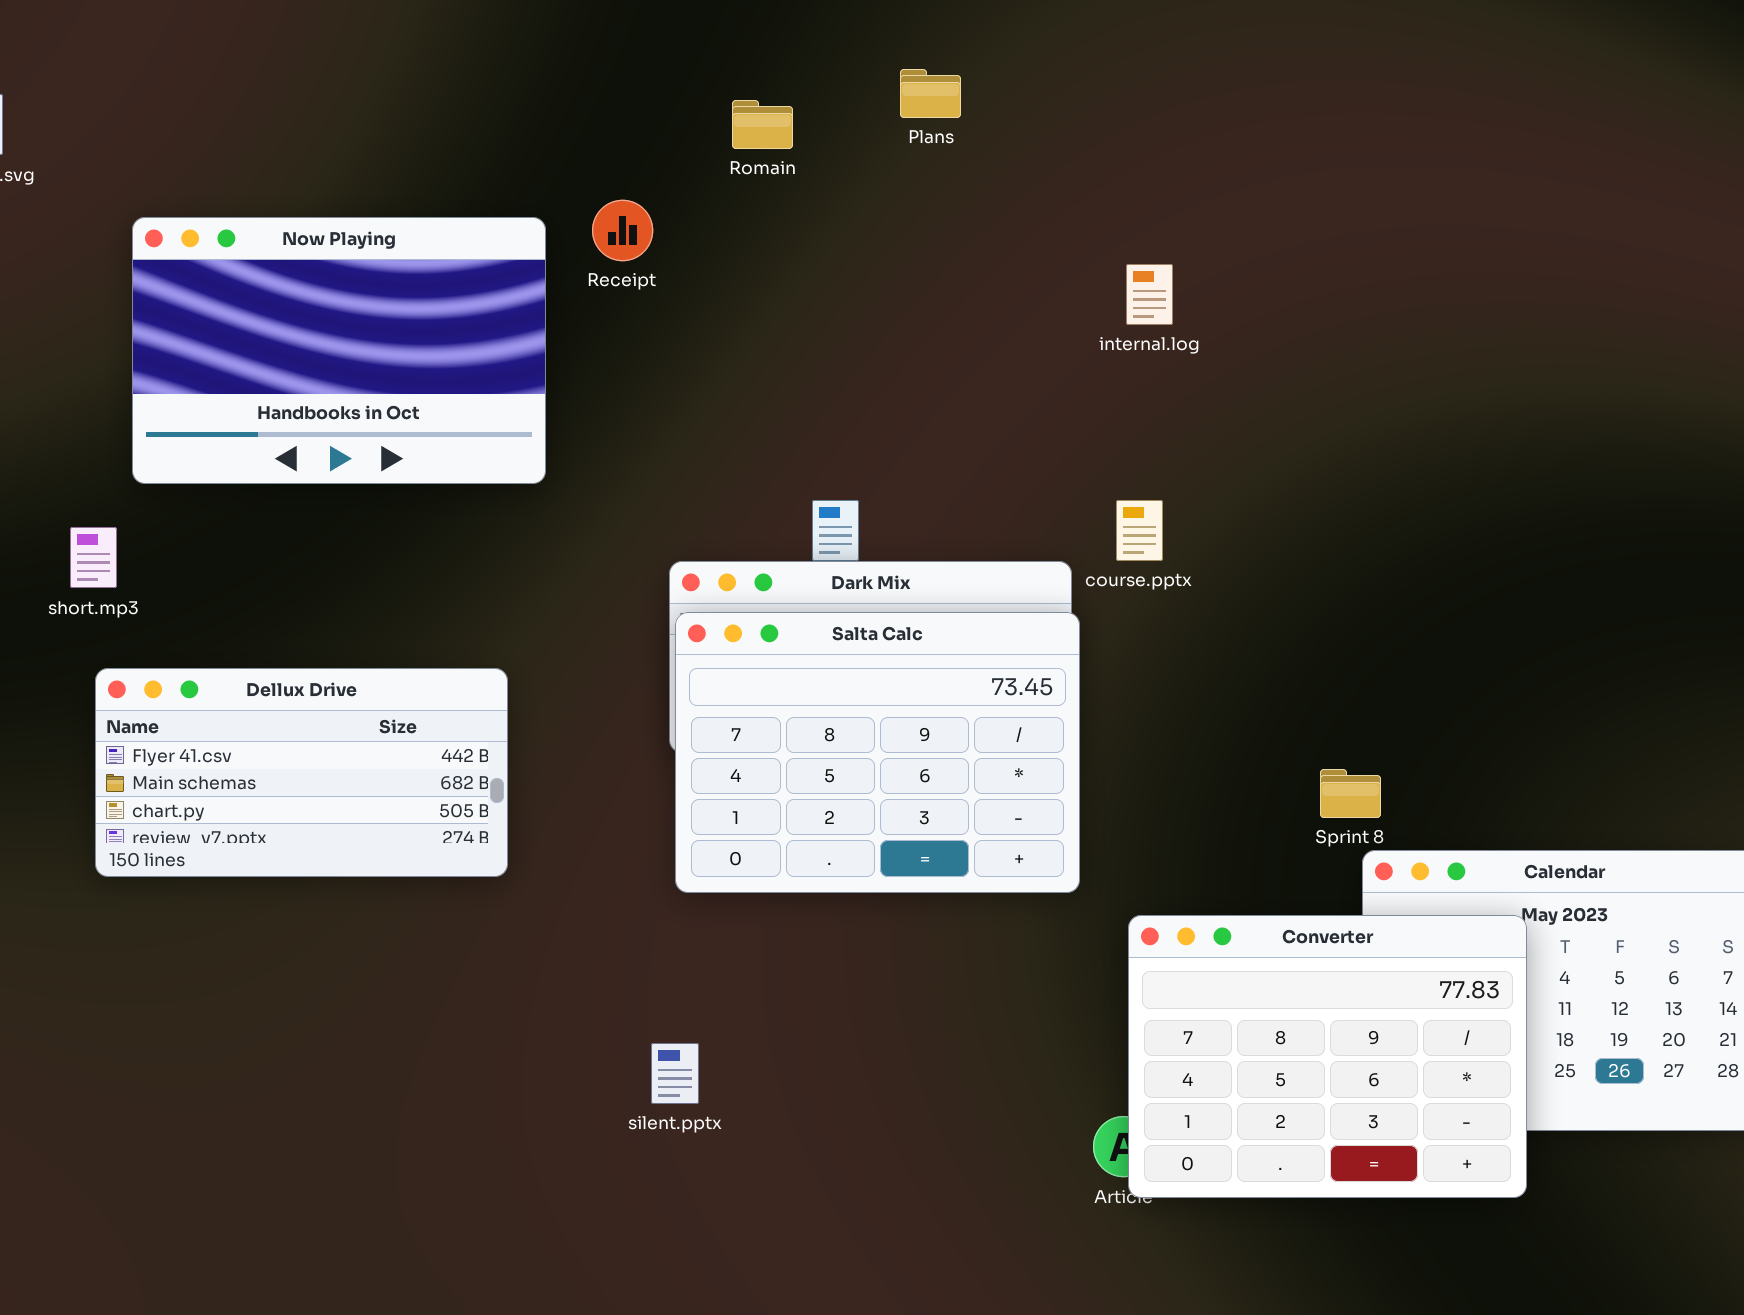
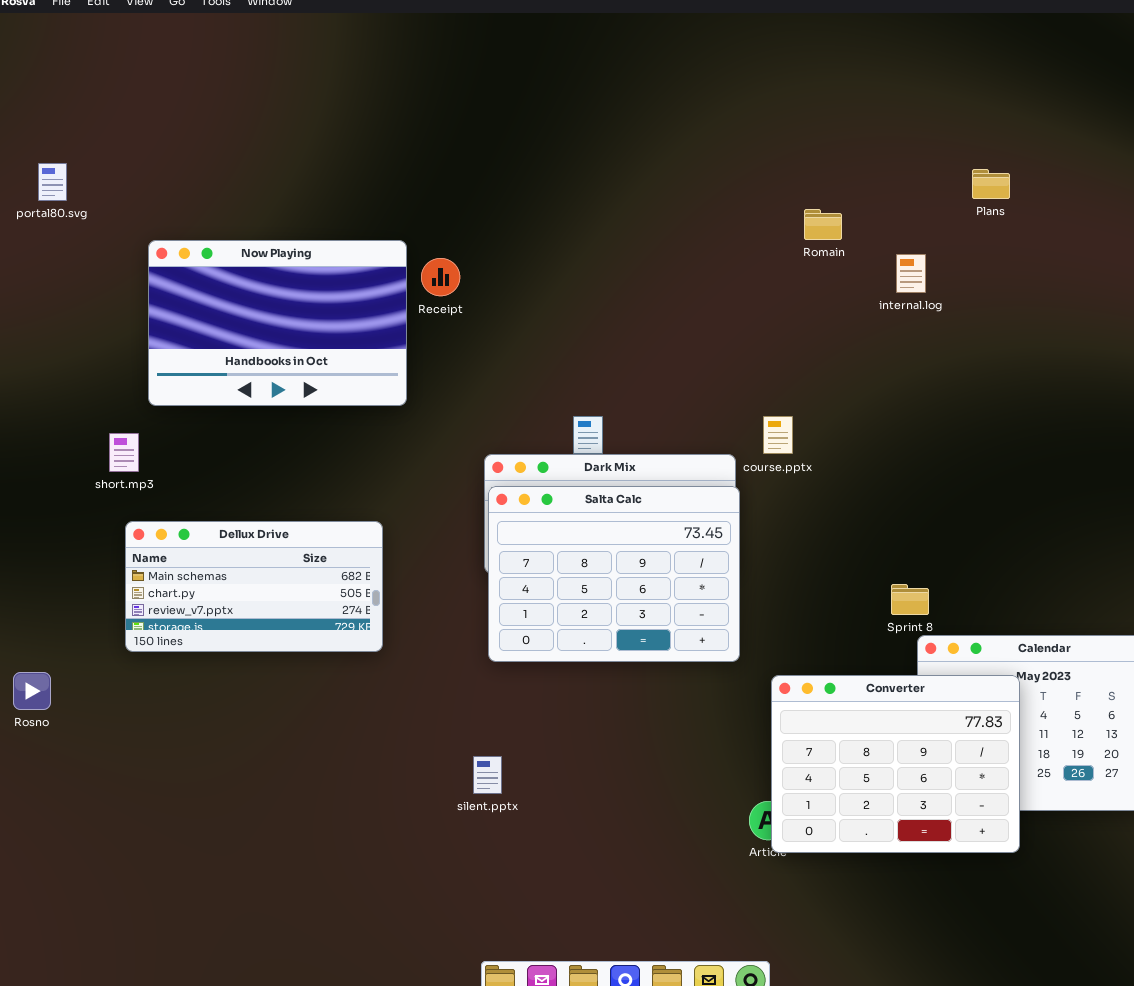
Plans: [900,69,961,118] -> [972,169,1010,199], moved
Romain: [732,100,793,149] -> [804,209,842,240], moved
Receipt: [592,200,653,261] -> [421,258,460,296], moved
internal.log: [1126,264,1173,325] -> [896,254,926,293], moved
Dellux Drive: [95,668,508,877] -> [125,521,383,652], scrolled down 1 row

